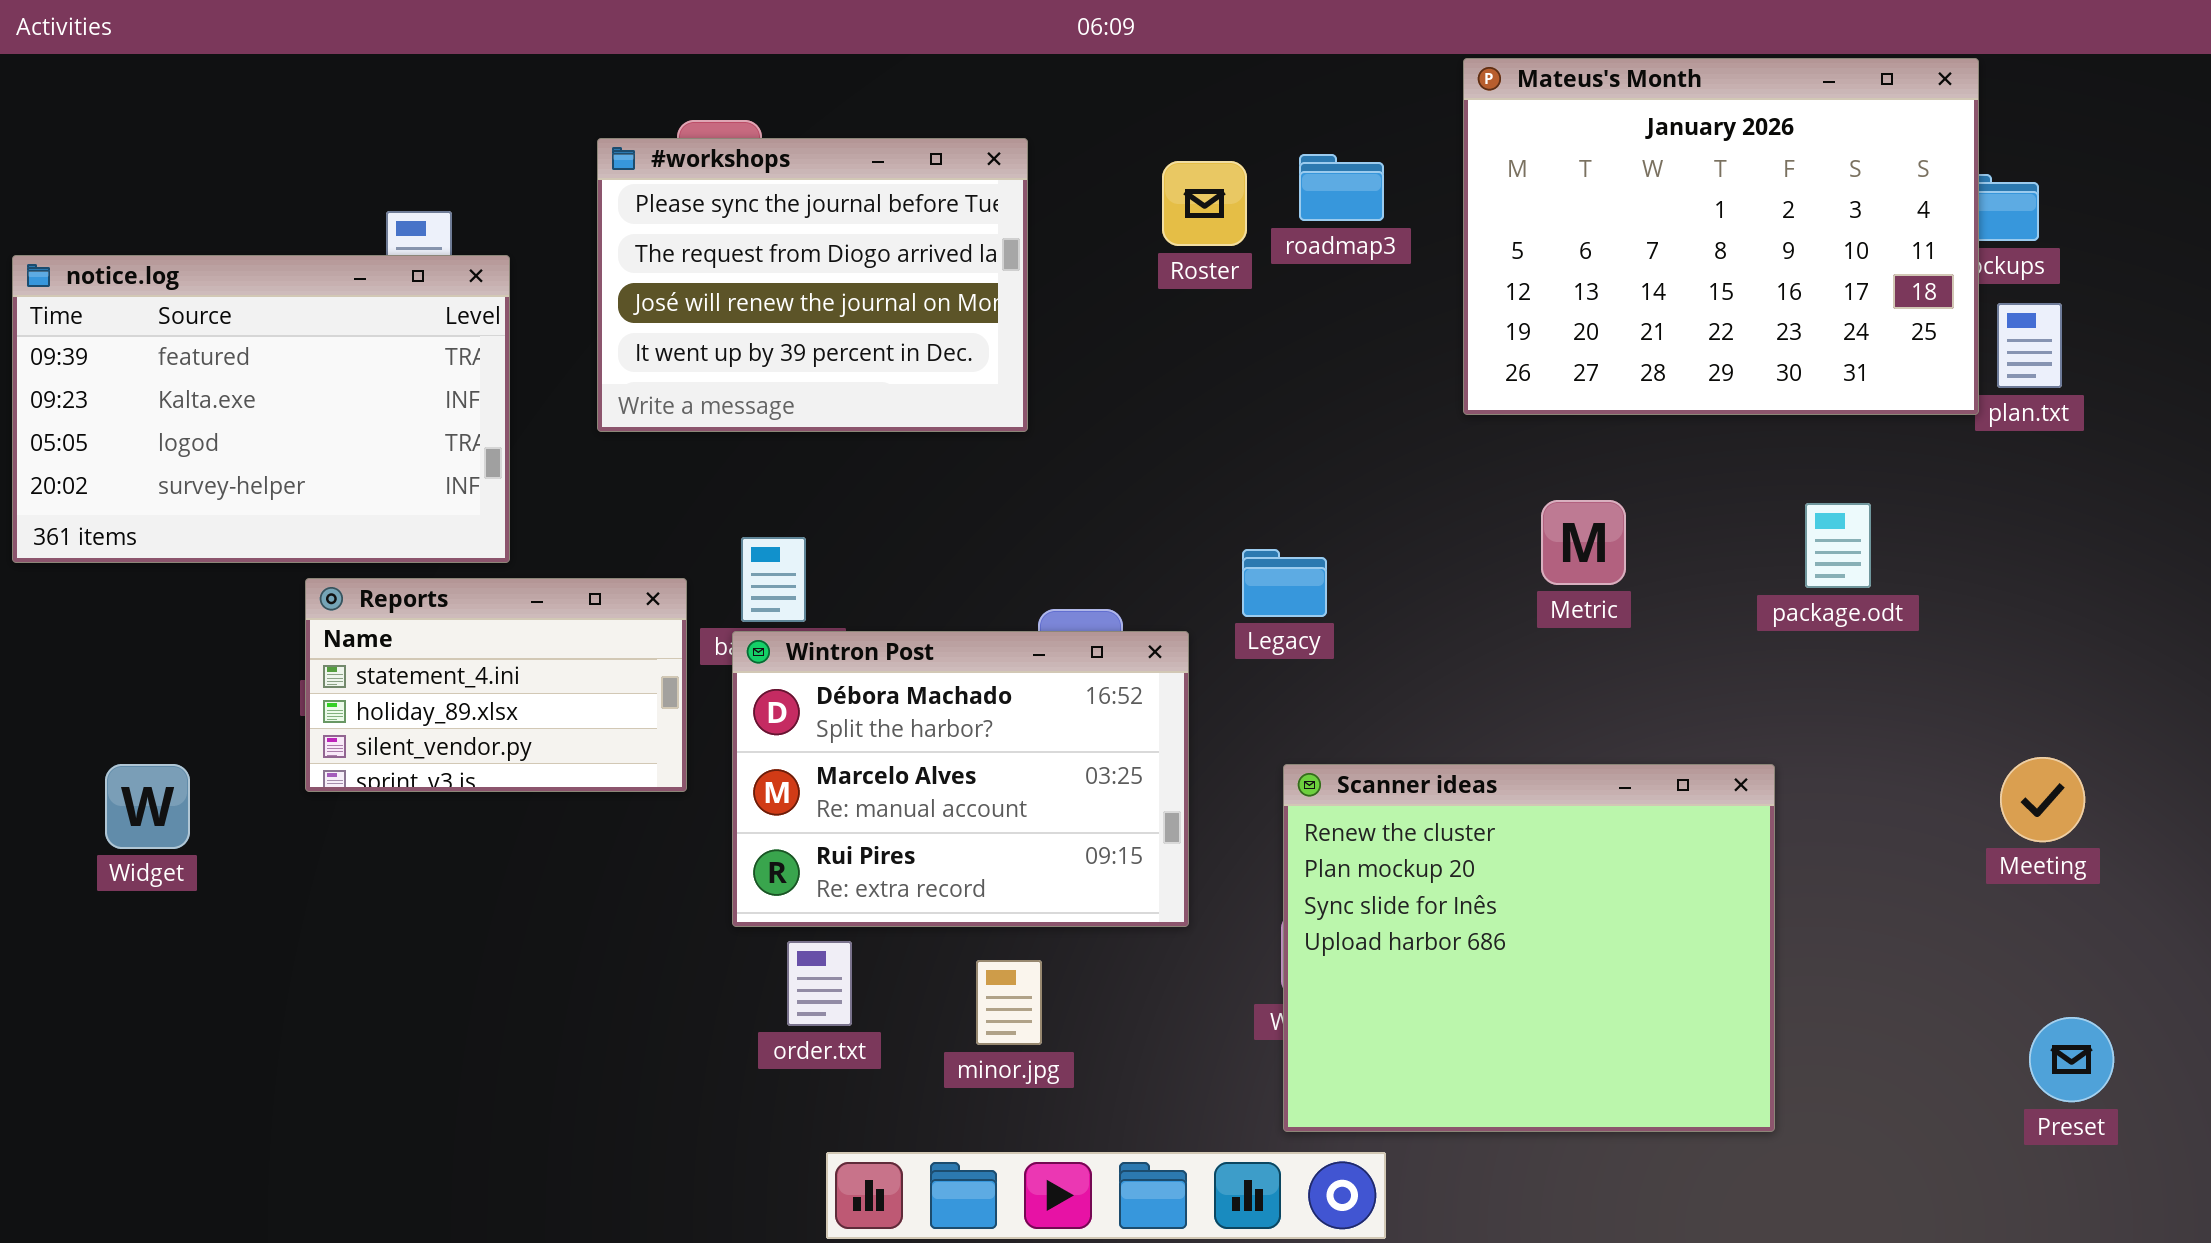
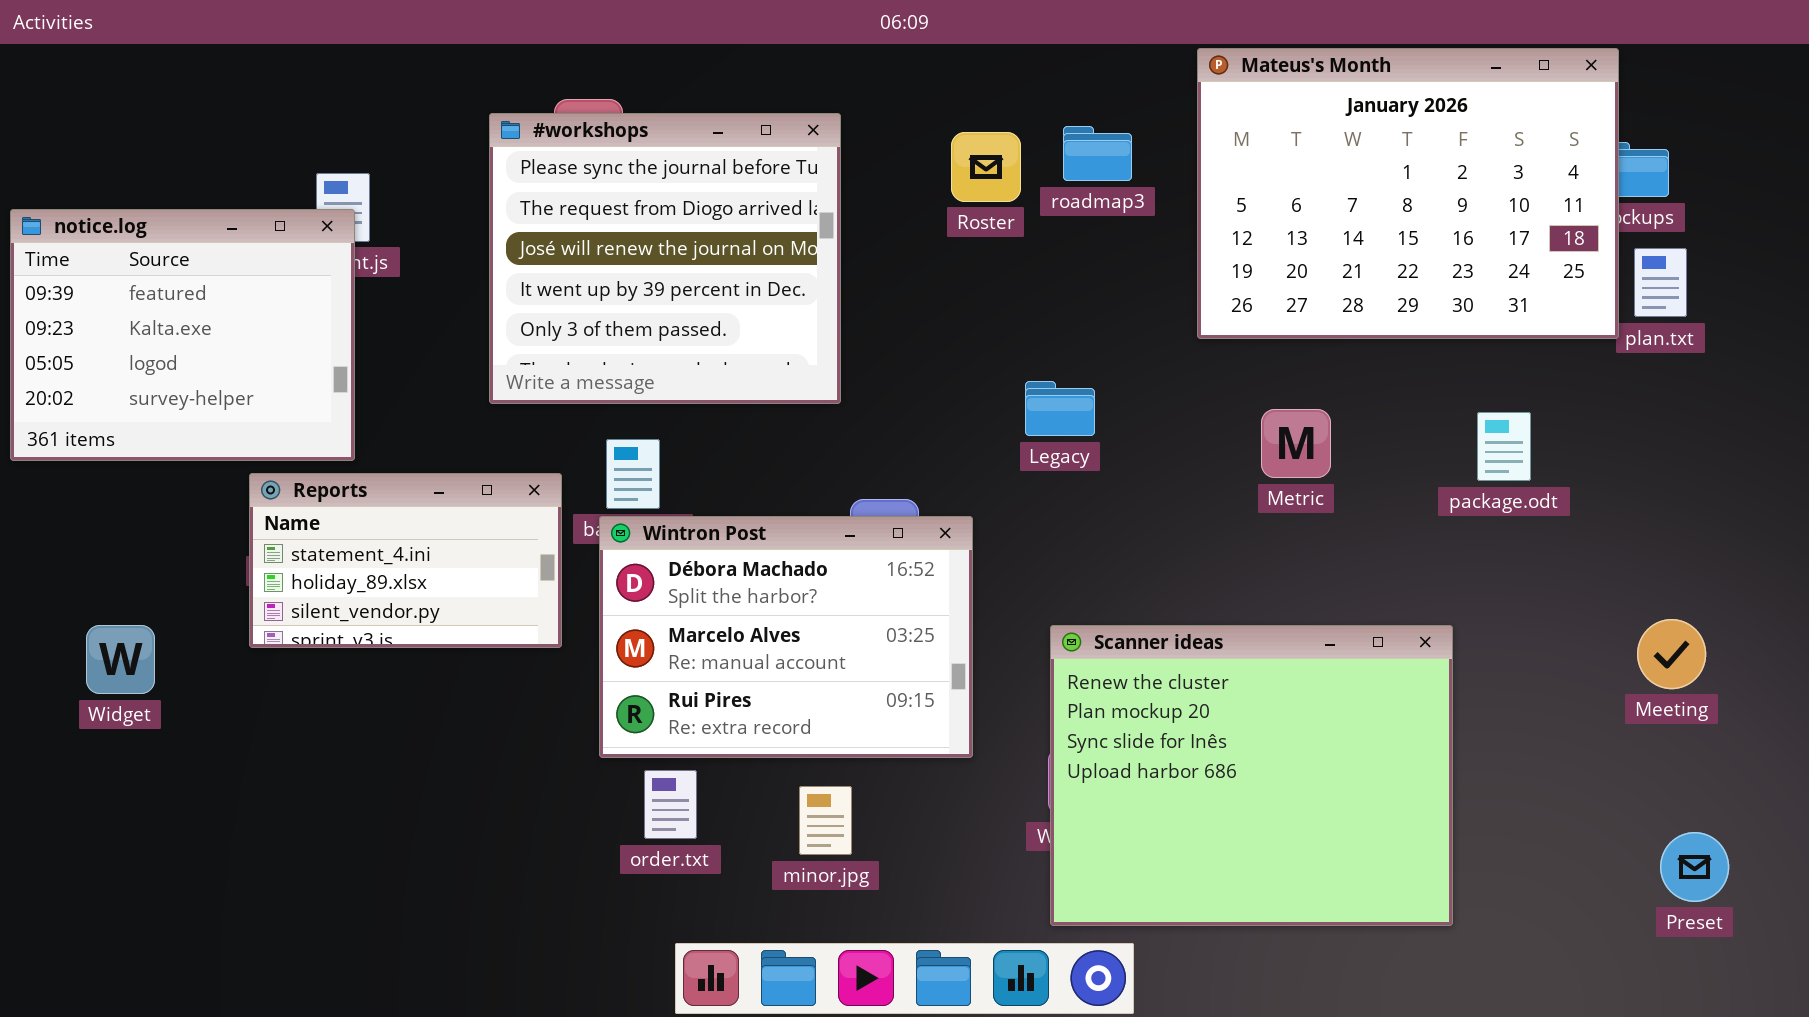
#workshops: [597,138,1028,432] -> [489,113,841,404], resized
notice.log: [12,255,510,563] -> [10,209,355,461], resized
Legacy: [1242,549,1327,617] -> [1025,381,1095,436], moved

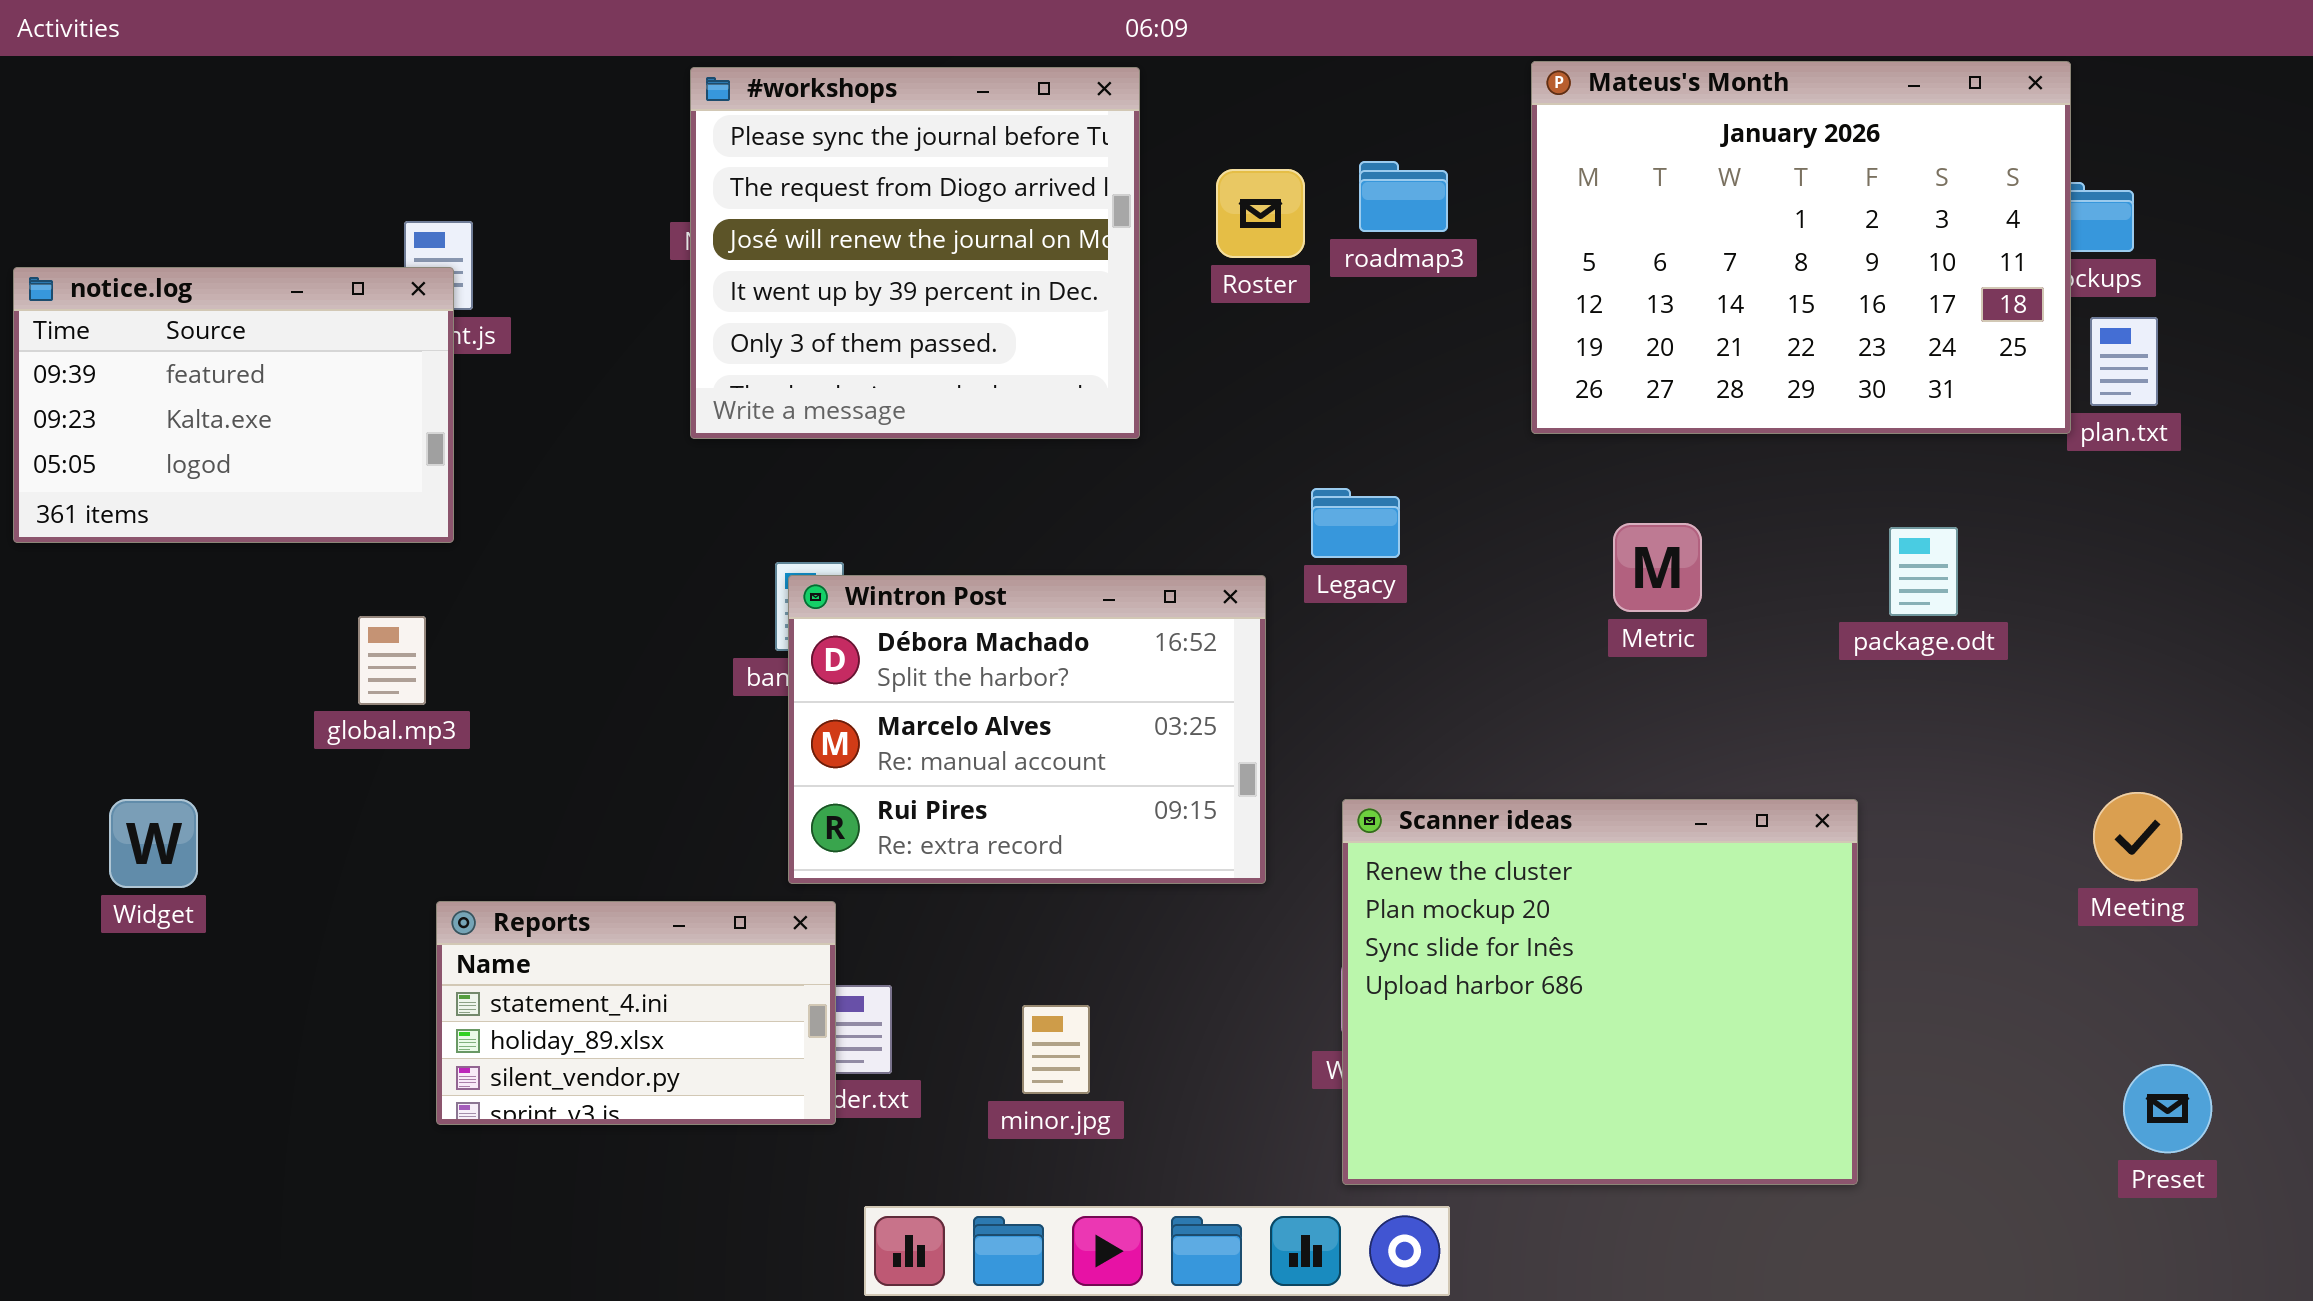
#workshops: [489,113,841,404] -> [690,67,1140,439], moved
notice.log: [10,209,355,461] -> [13,267,454,543], resized
Reports: [249,473,562,648] -> [436,901,836,1125], moved
Wintron Post: [599,516,973,758] -> [788,575,1266,884], moved

